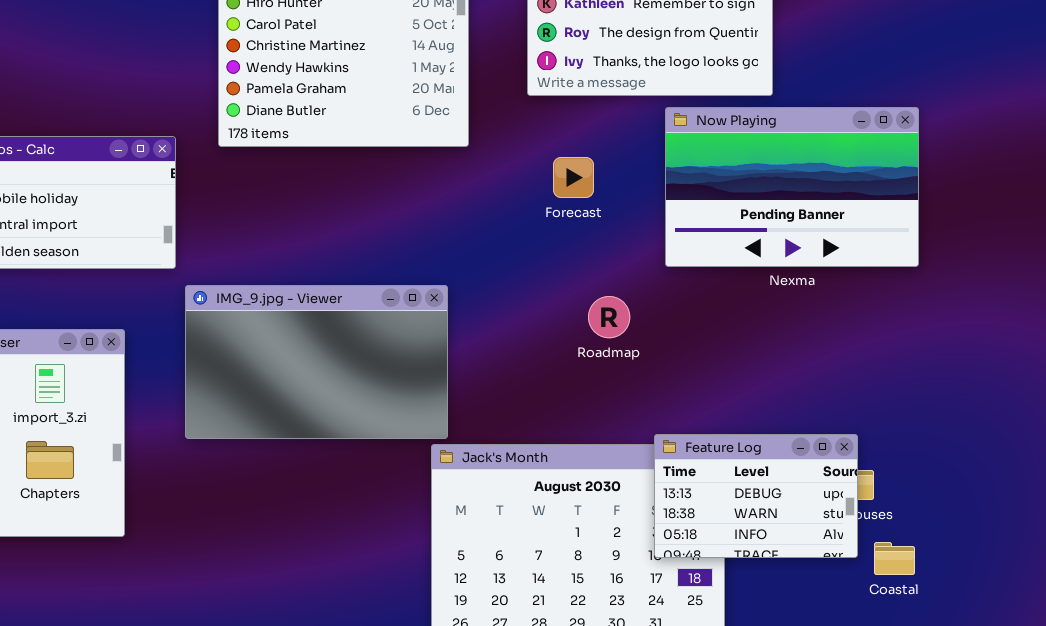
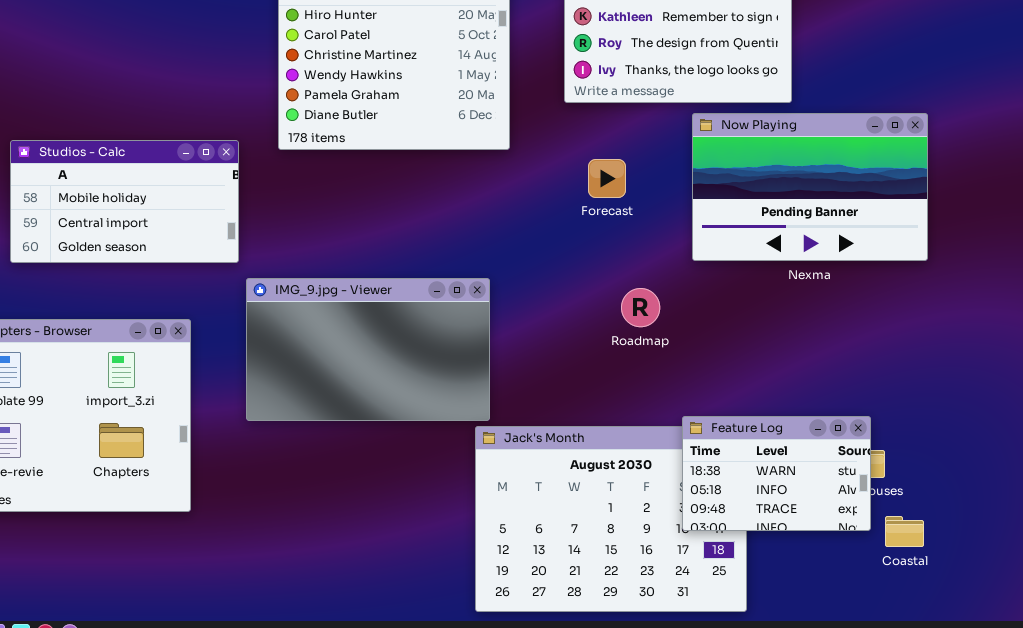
Feature Log: [654,434,858,558] -> [682,416,871,531], scrolled down 1 row

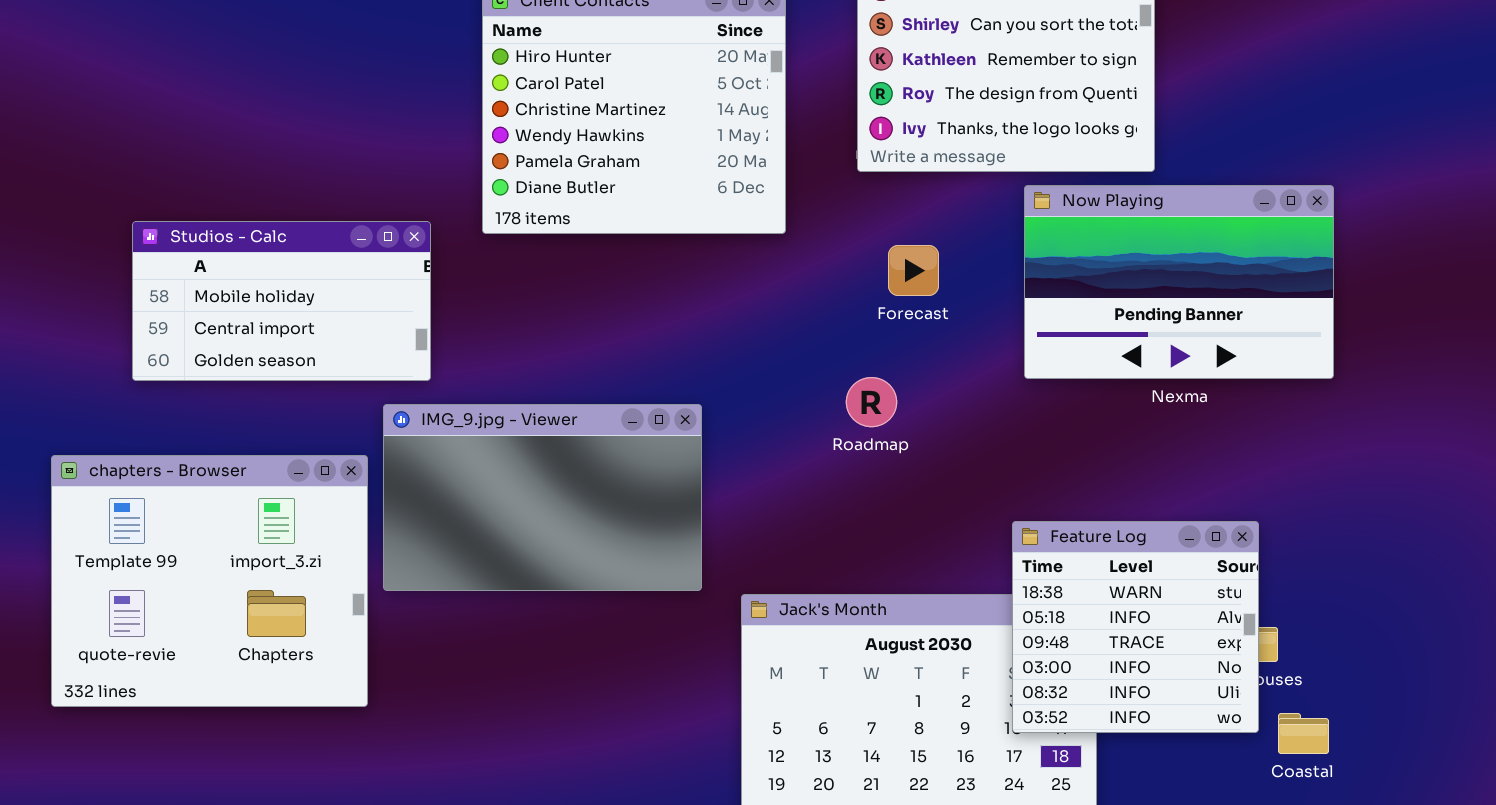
IMG_9.jpg - Viewer: [246,278,490,421] -> [383,404,702,591], moved
Roadmap: [621,288,660,327] -> [846,377,897,427], moved
Feature Log: [682,416,871,531] -> [1012,521,1259,733], resized

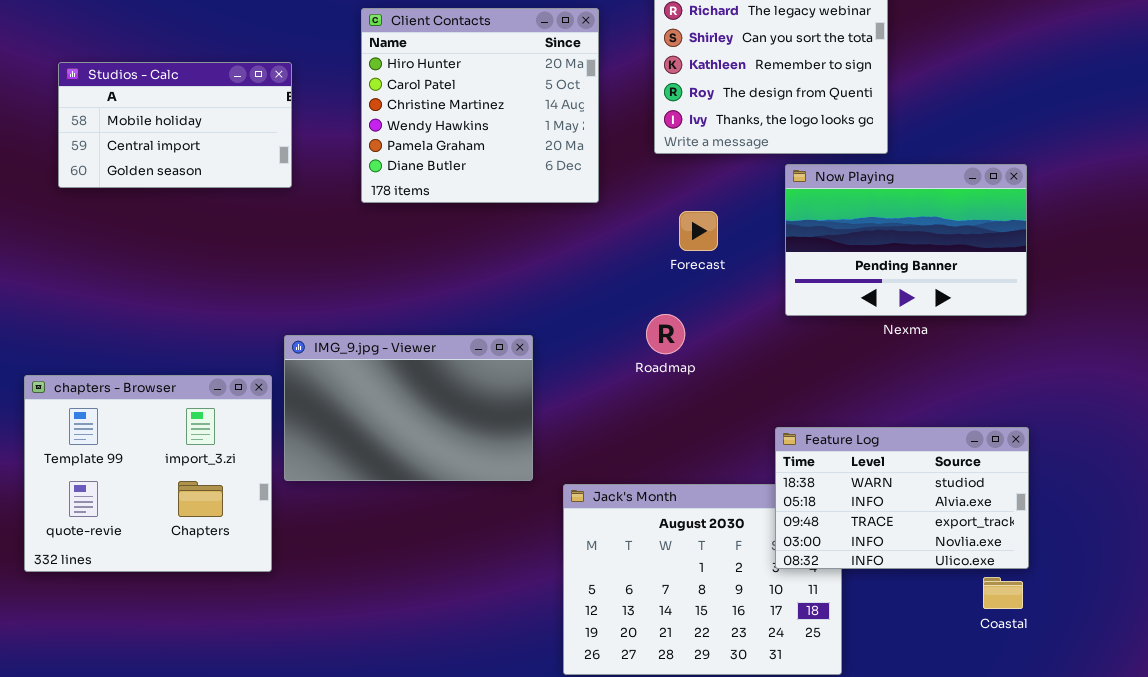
Studios - Calc: [132,221,431,381] -> [58,62,292,188], moved
Feature Log: [1012,521,1259,733] -> [775,427,1029,569], resized

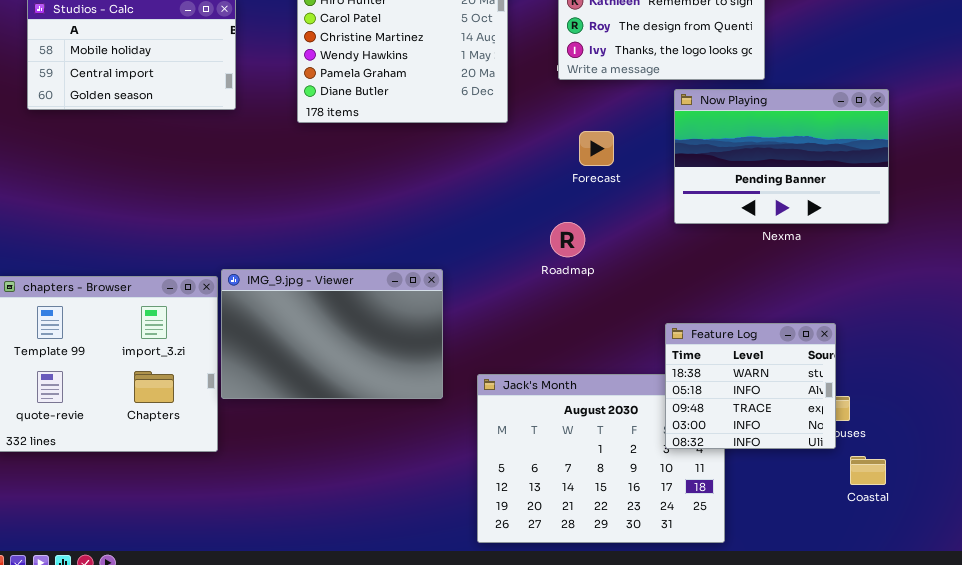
IMG_9.jpg - Viewer: [284,335,533,481] -> [221,269,443,399], moved
Feature Log: [775,427,1029,569] -> [665,323,836,449], resized

